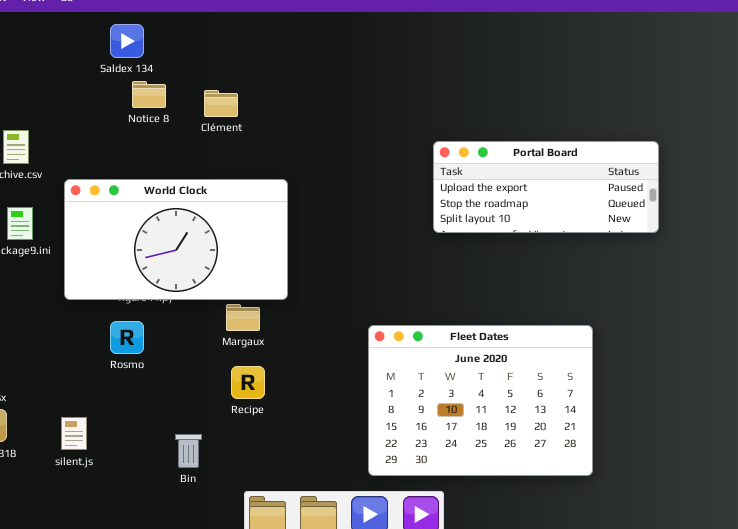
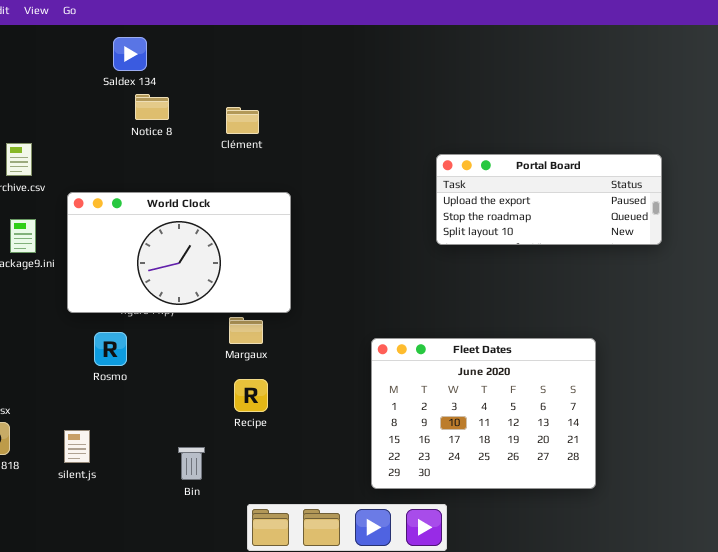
Clément: [204,90,238,117] -> [226,107,259,134], moved
Rosmo: [110,321,144,354] -> [94,332,127,366], moved

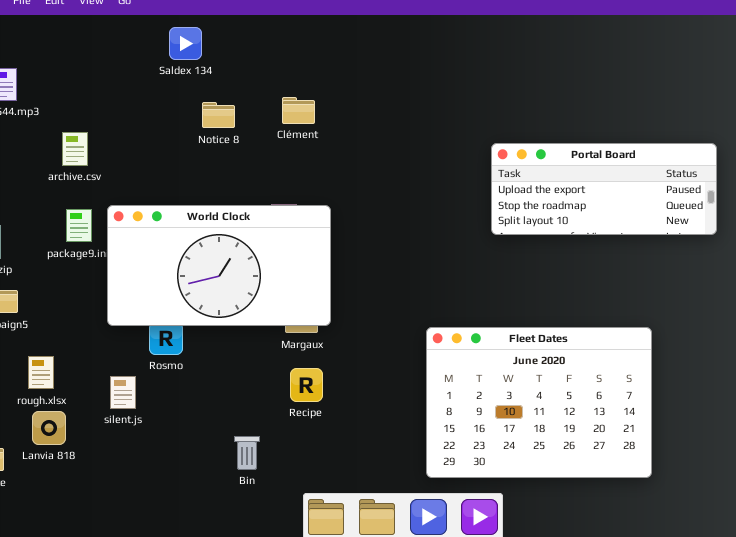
Notice 8: [135,94,169,120] -> [202,102,235,128], moved
World Clock: [67,192,291,313] -> [107,205,331,326], moved
silent.js: [64,430,90,463] -> [110,376,136,409], moved

